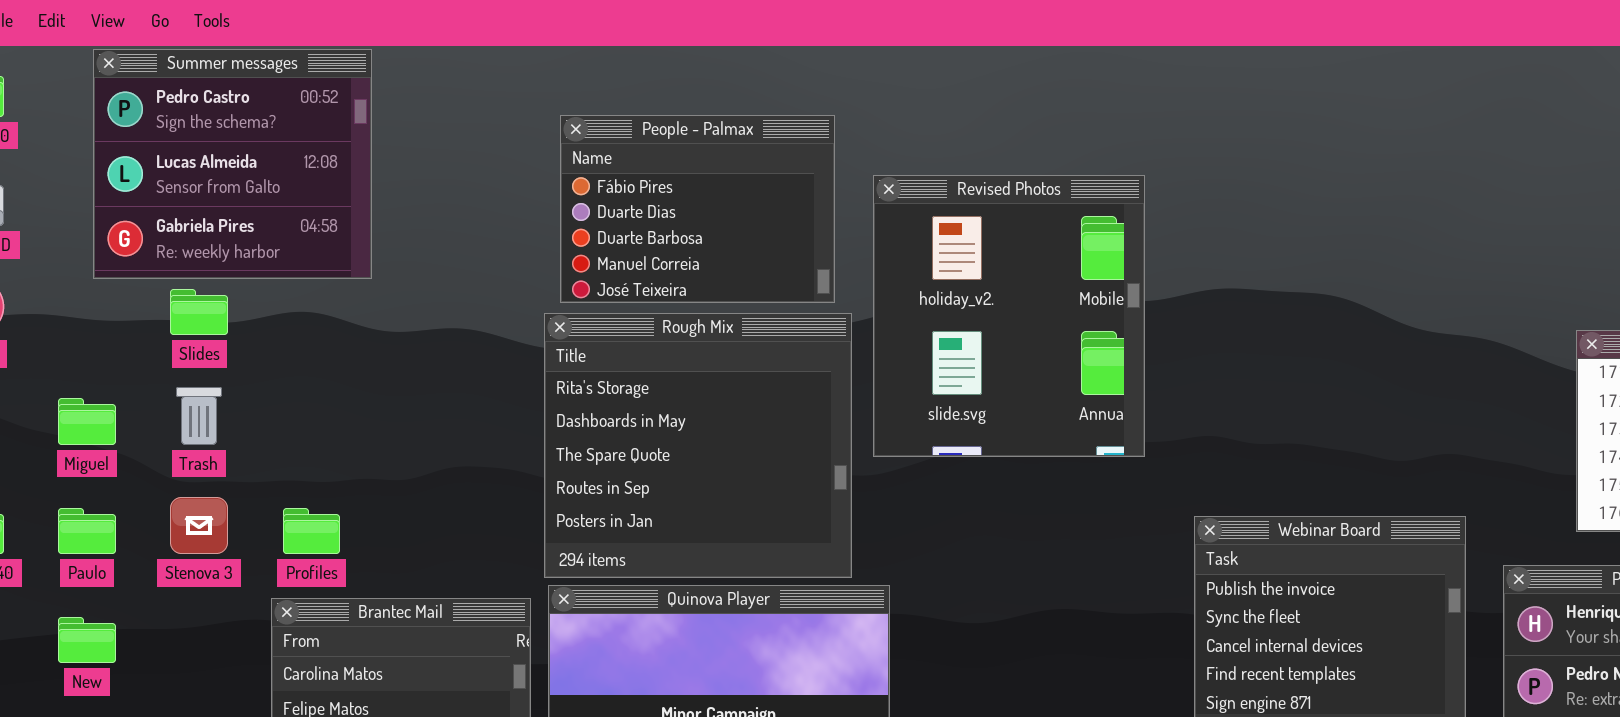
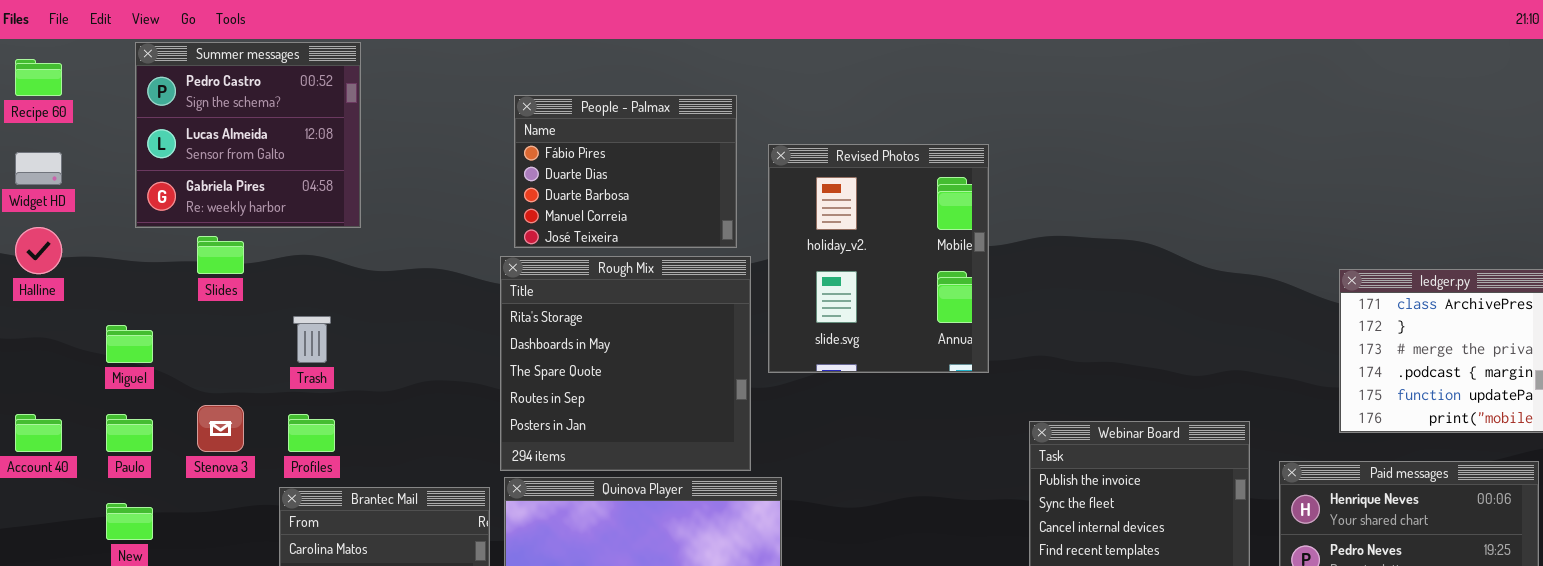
Trash: [176,387,222,445] -> [293,316,331,363], moved

